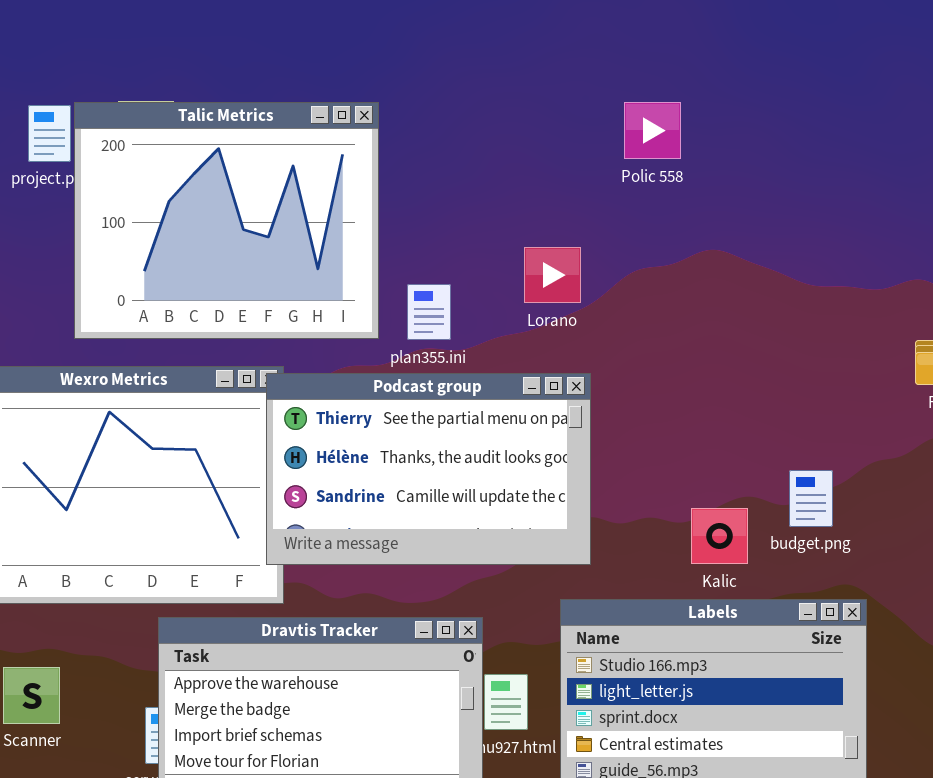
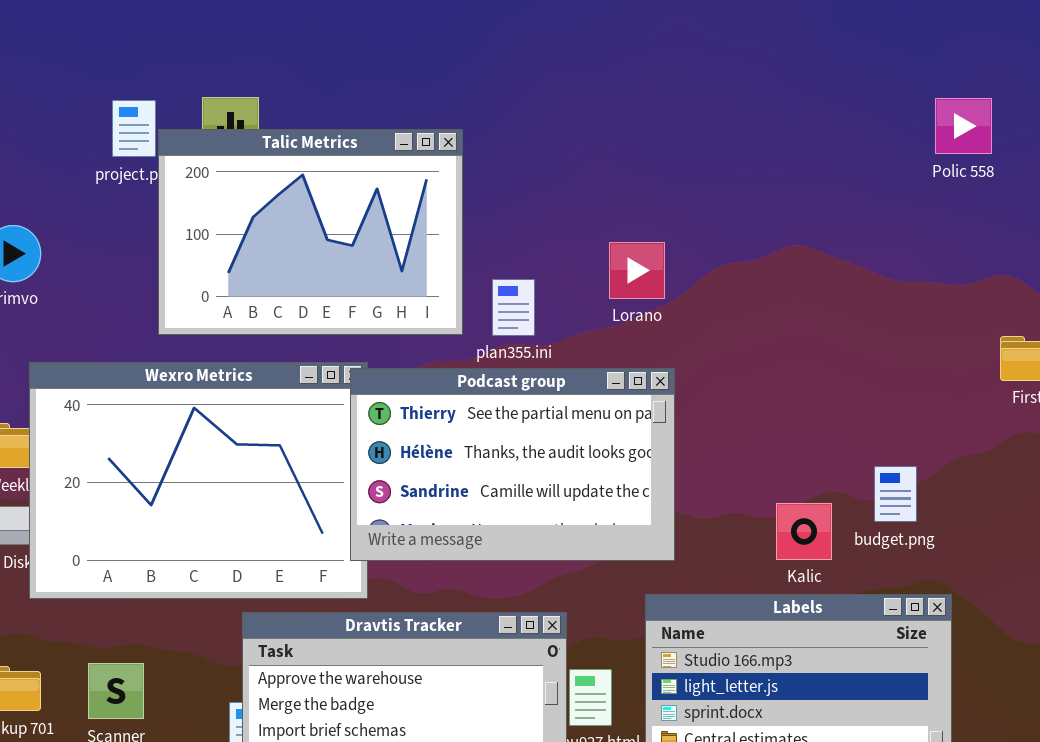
Talic Metrics: [74,102,379,339] -> [158,129,463,335], resized
Polic 558: [624,102,681,159] -> [935,98,992,154], moved

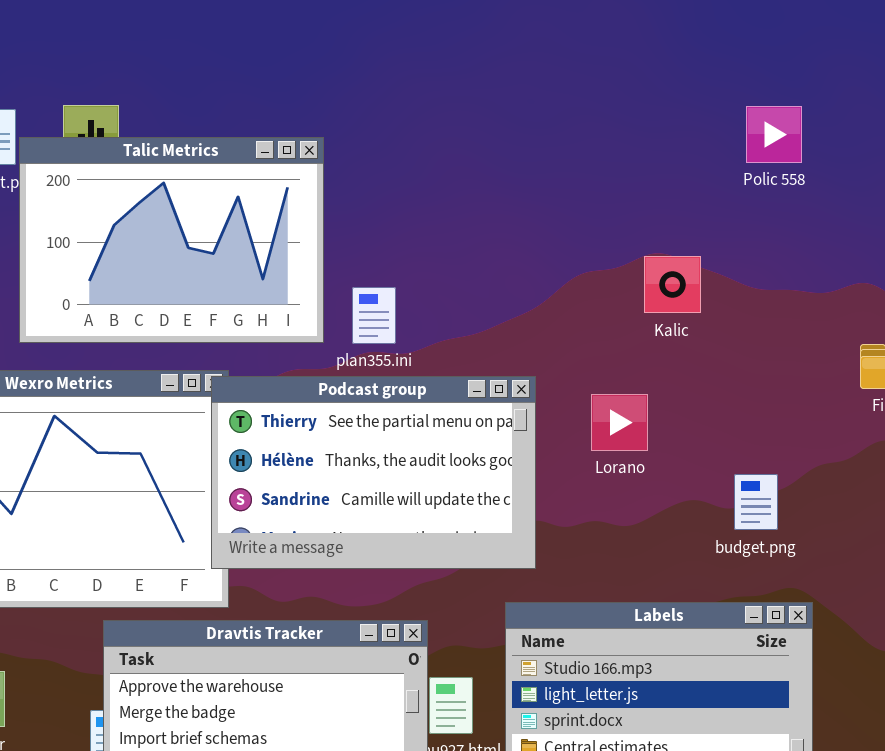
Polic 558: [935,98,992,154] -> [746,106,802,163], moved
Lorano: [609,242,665,299] -> [591,394,648,451], moved
Kalic: [776,503,832,560] -> [644,256,701,313], moved

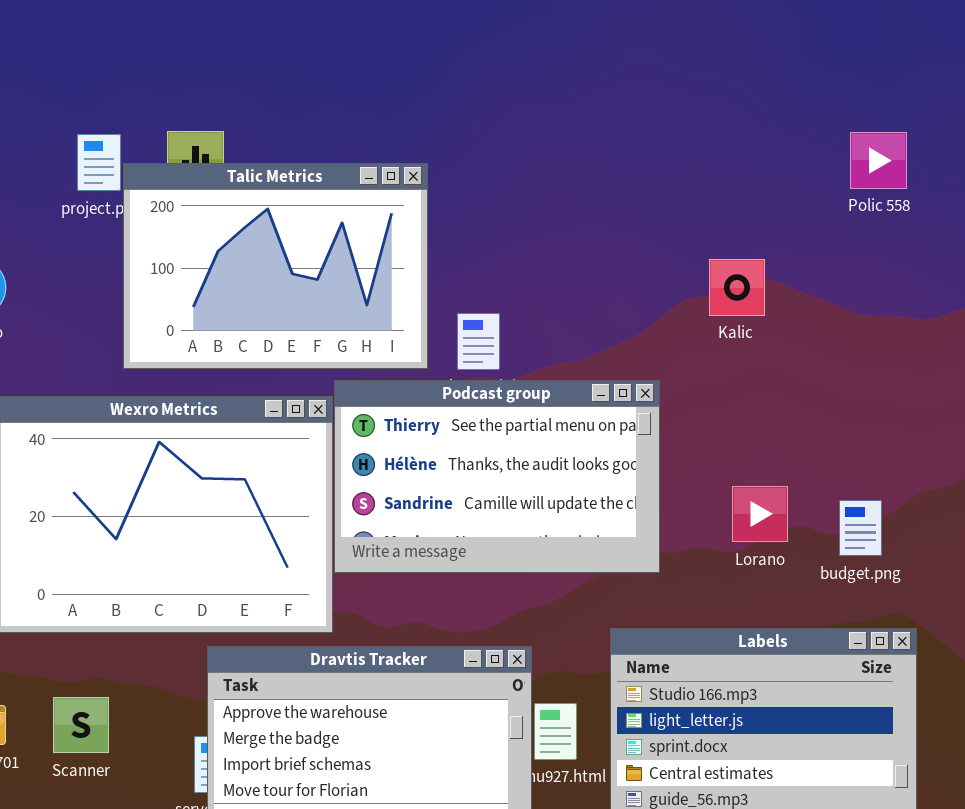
Kalic: [644,256,701,313] -> [709,259,765,316], moved
Podcast group: [211,376,536,569] -> [334,380,660,573], moved
Lorano: [591,394,648,451] -> [732,486,788,542], moved

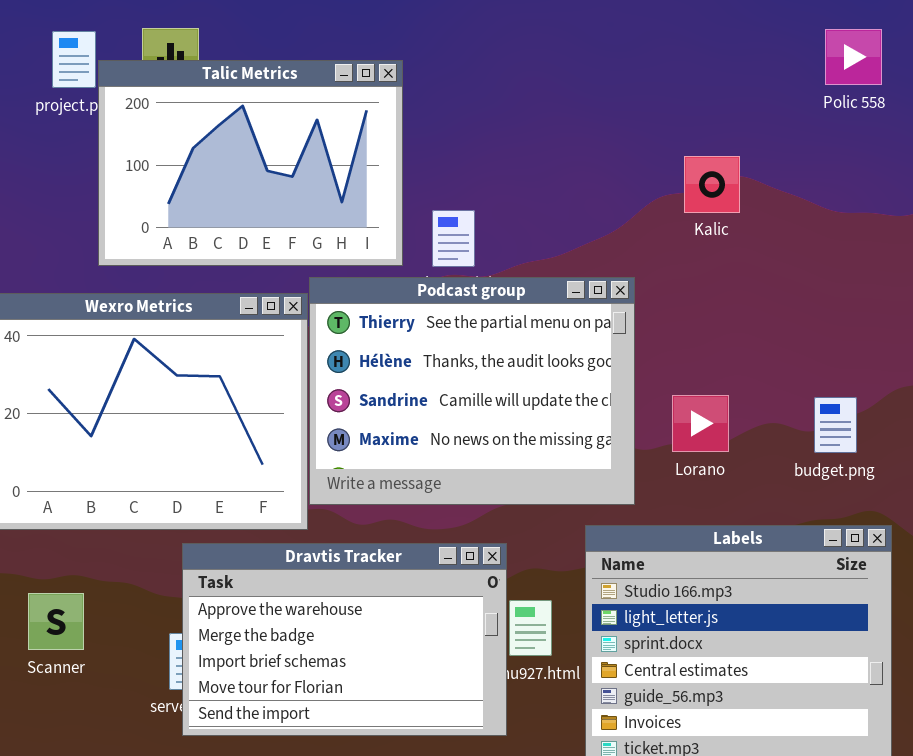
Podcast group: [334,380,660,573] -> [309,277,635,505], resized
Lorano: [732,486,788,542] -> [672,395,729,452], moved

